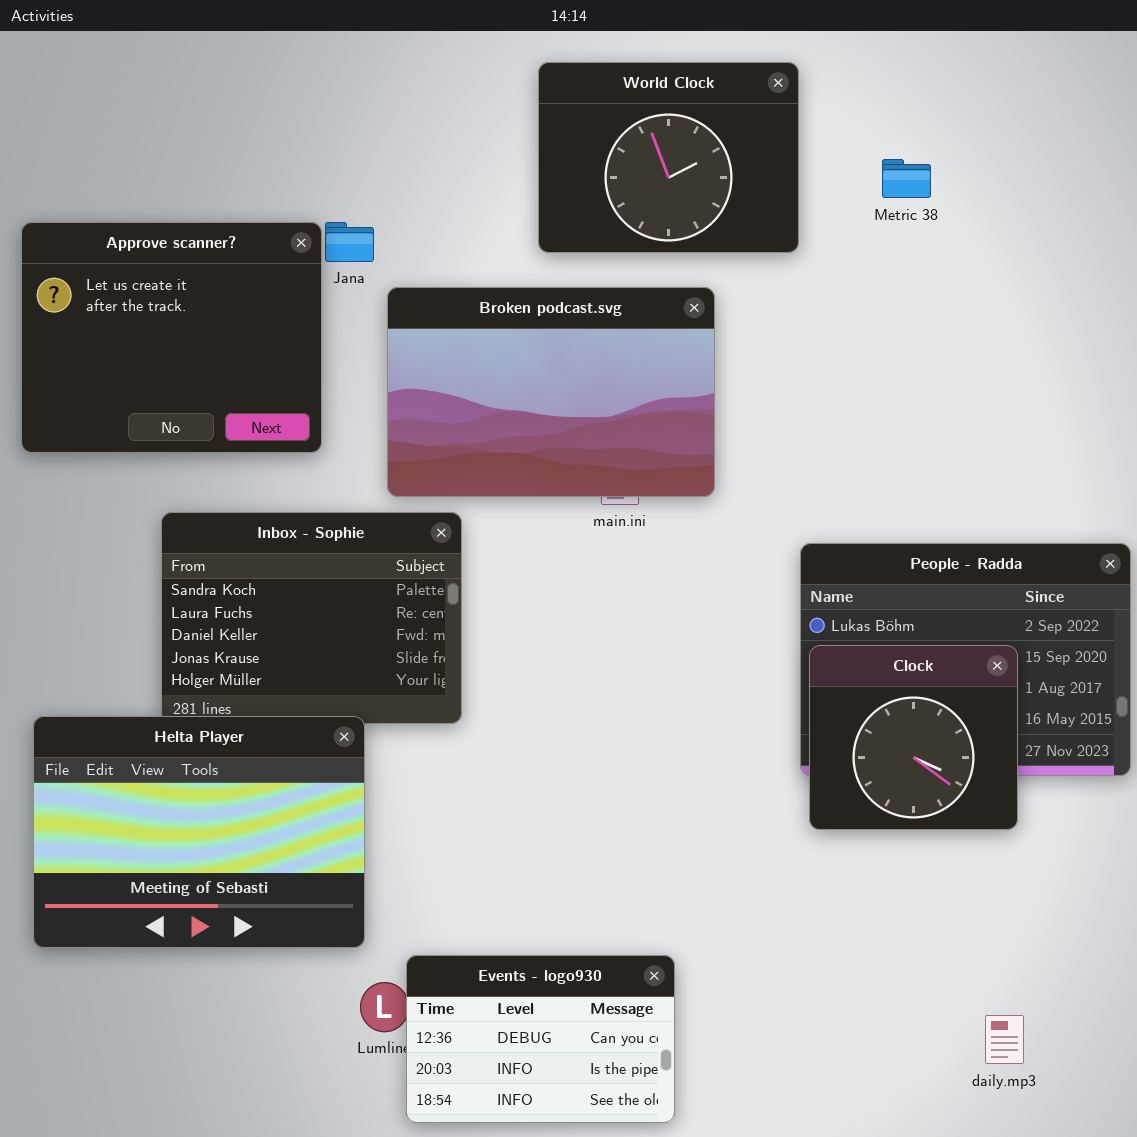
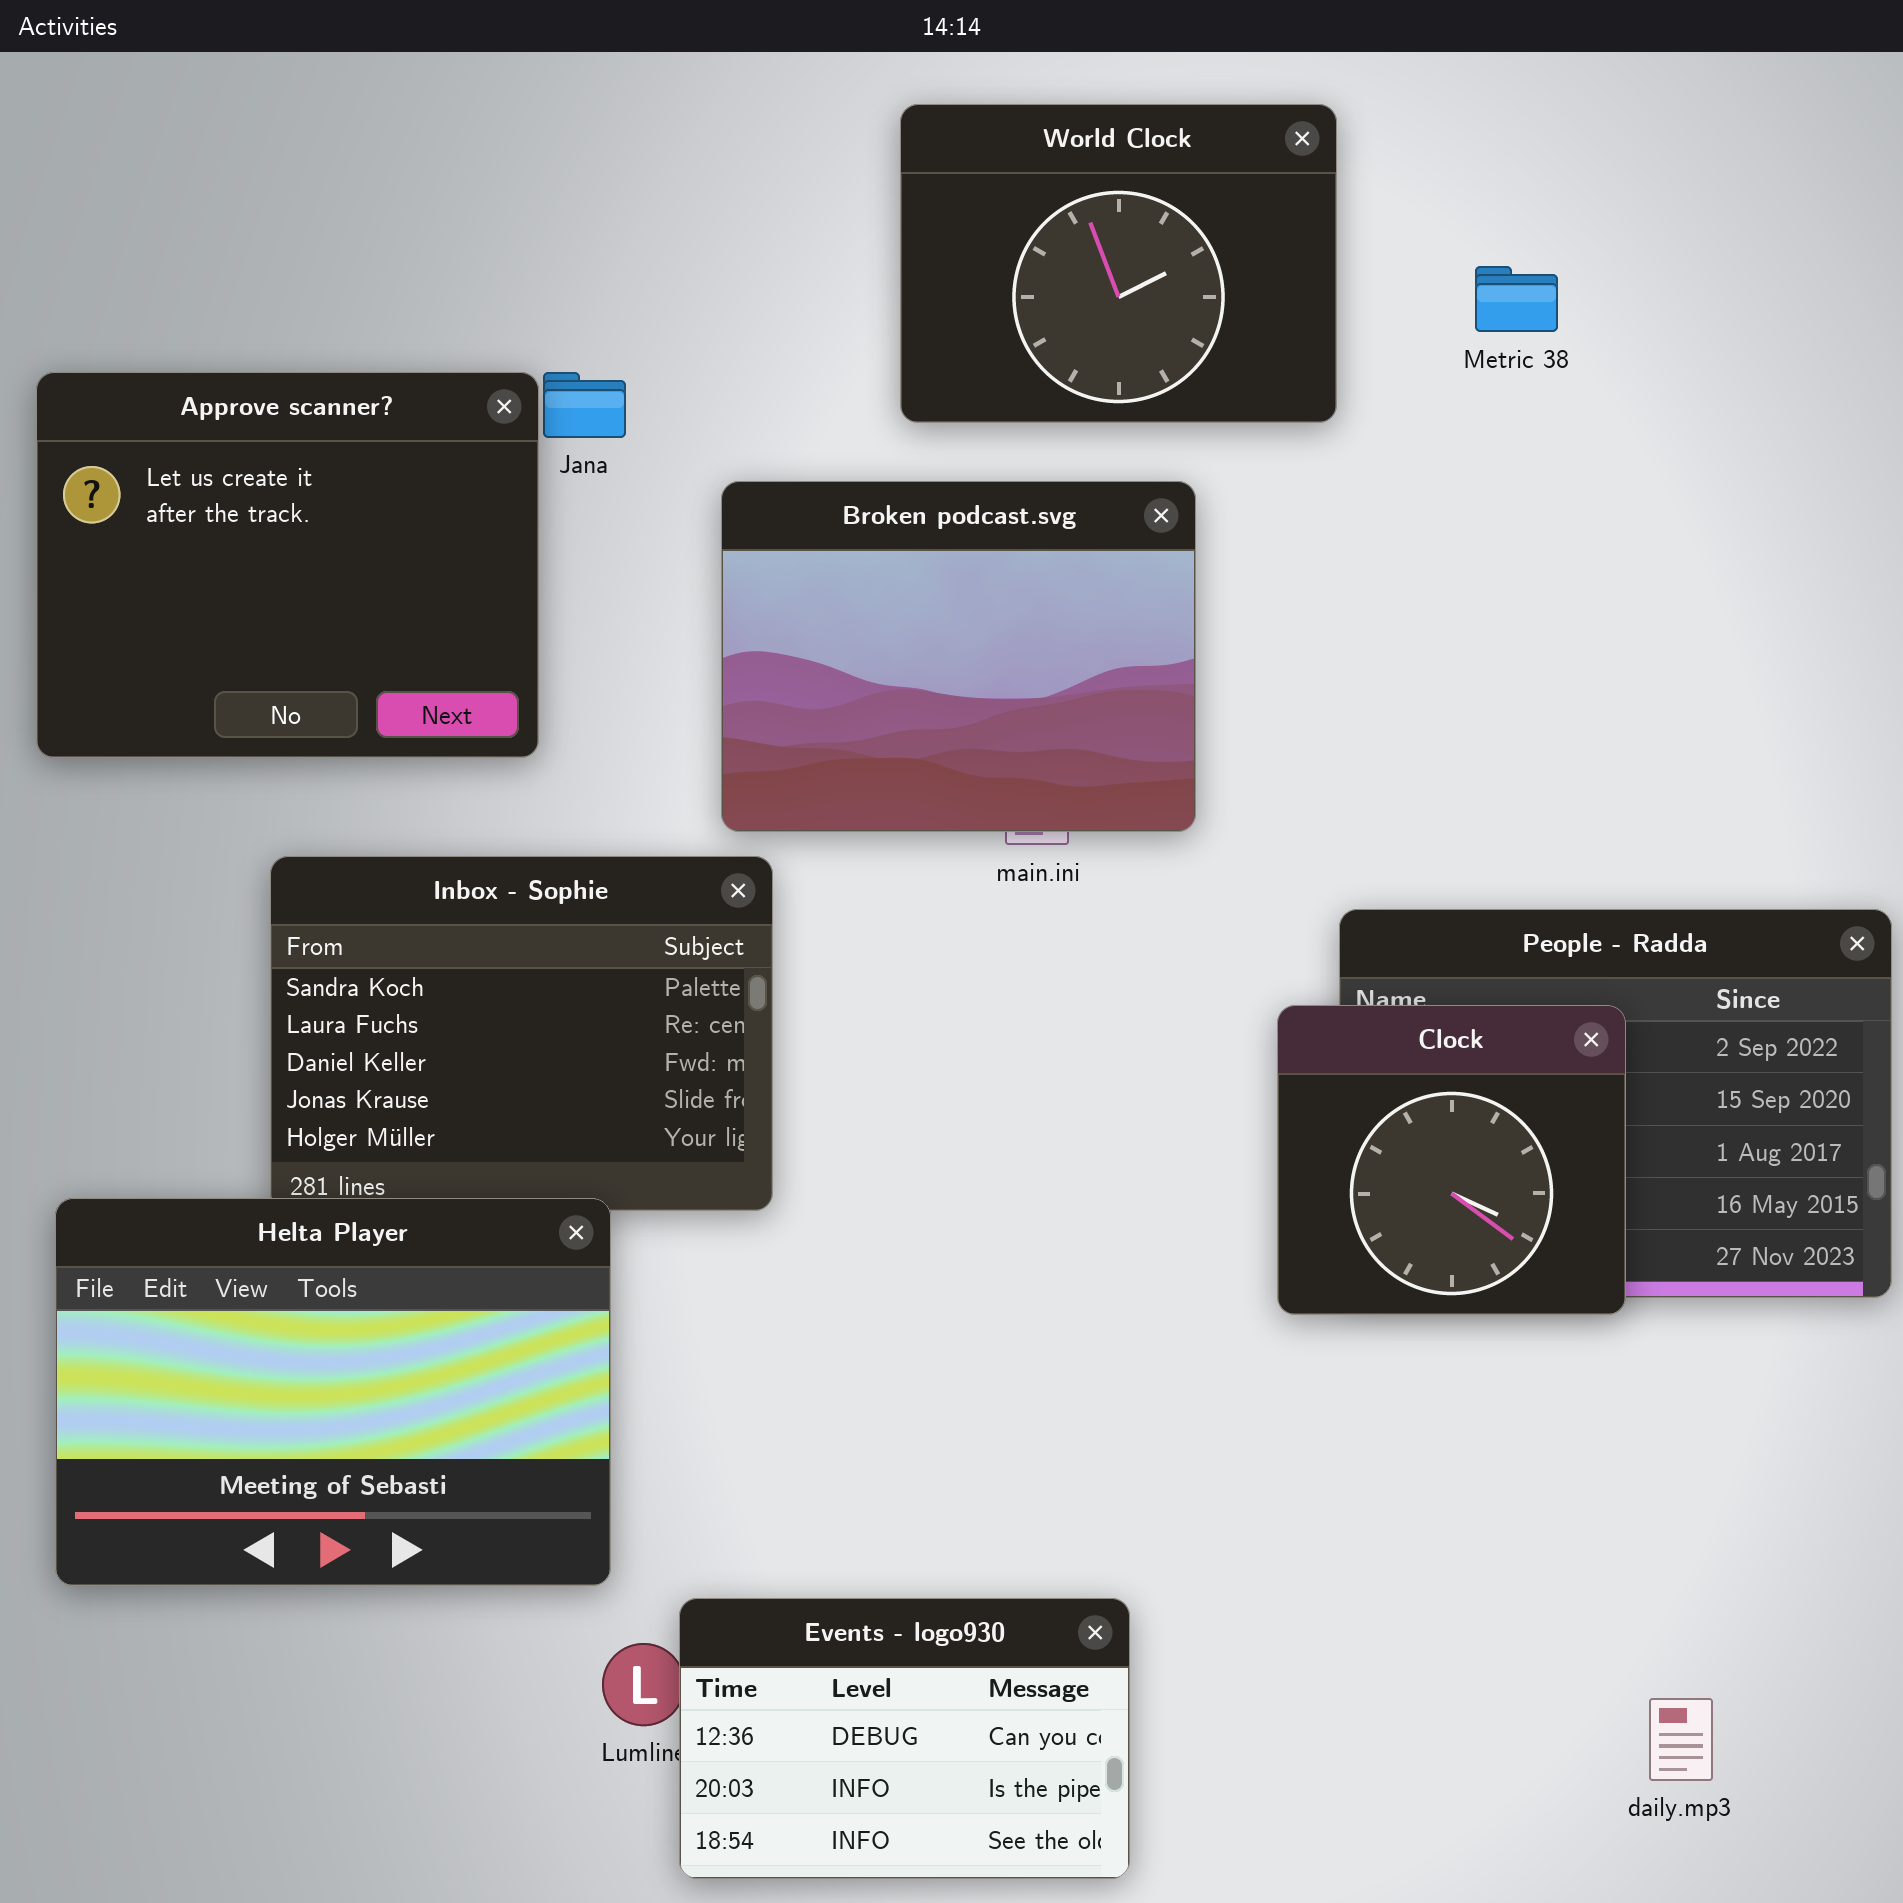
Broken podcast.svg: [387,287,715,497] -> [721,481,1196,832], resized
Clock: [809,645,1018,830] -> [1277,1005,1626,1315], moved

